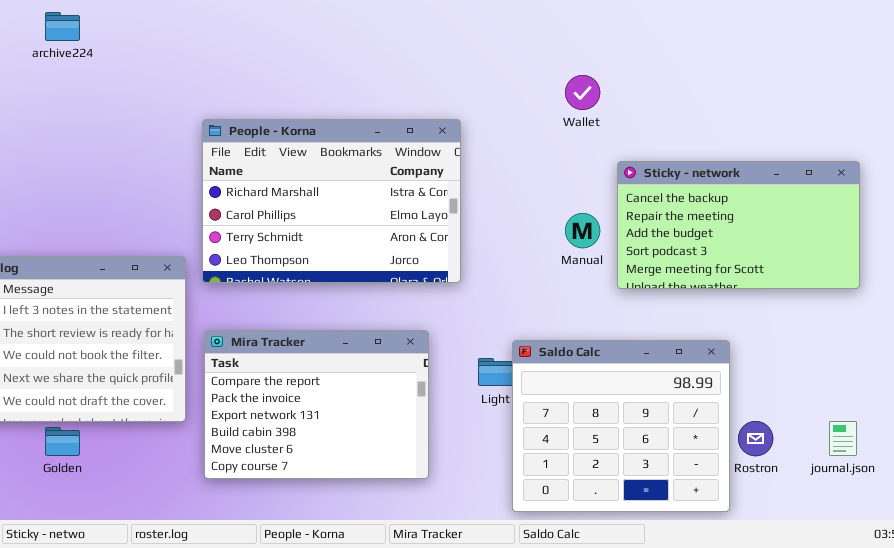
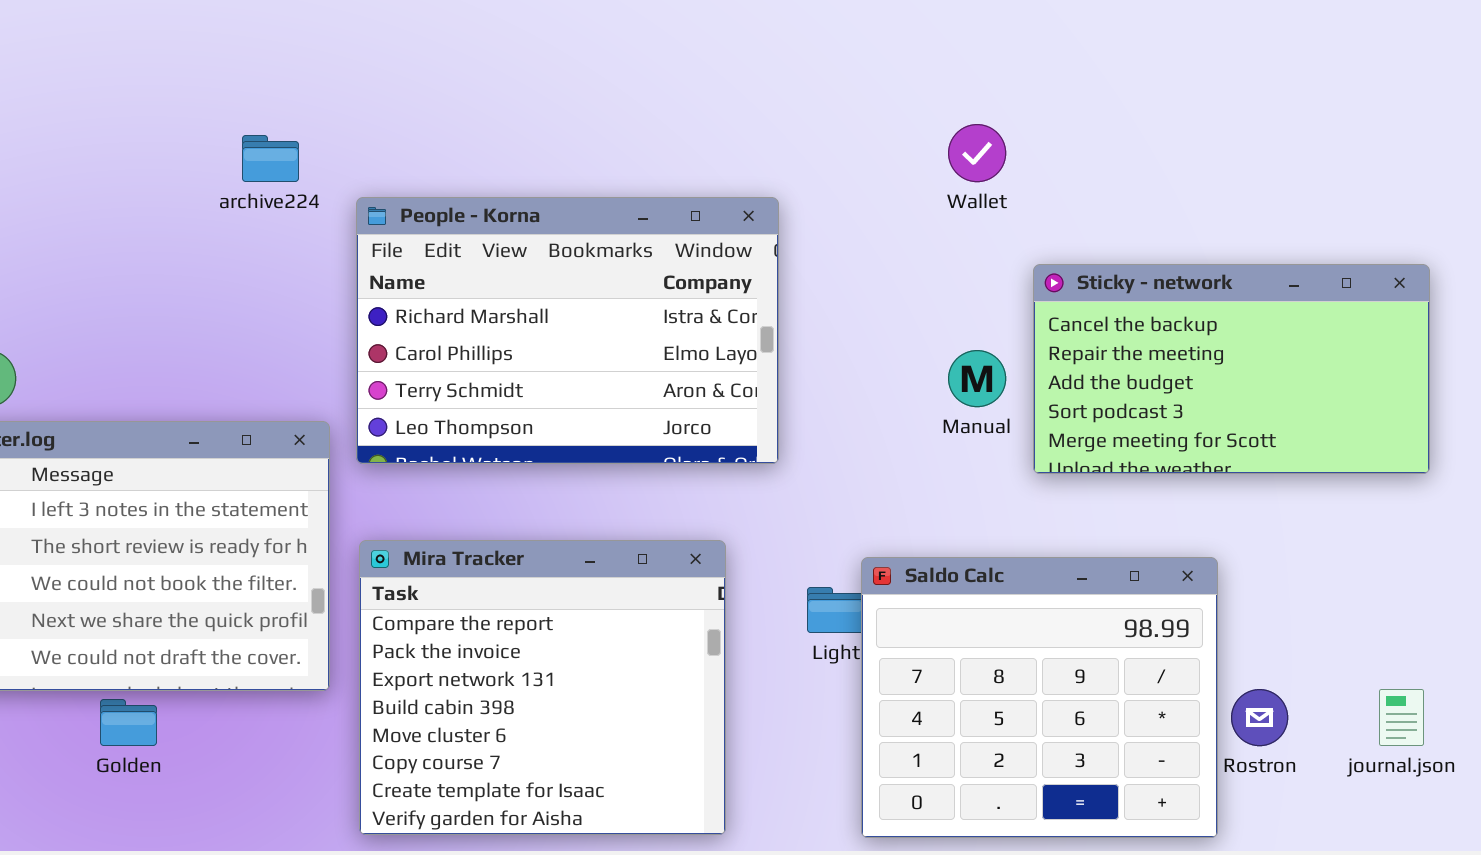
archive224: [45,12,80,41] -> [242,135,299,182], moved
Mira Tracker: [204,330,429,479] -> [359,540,726,835], resized

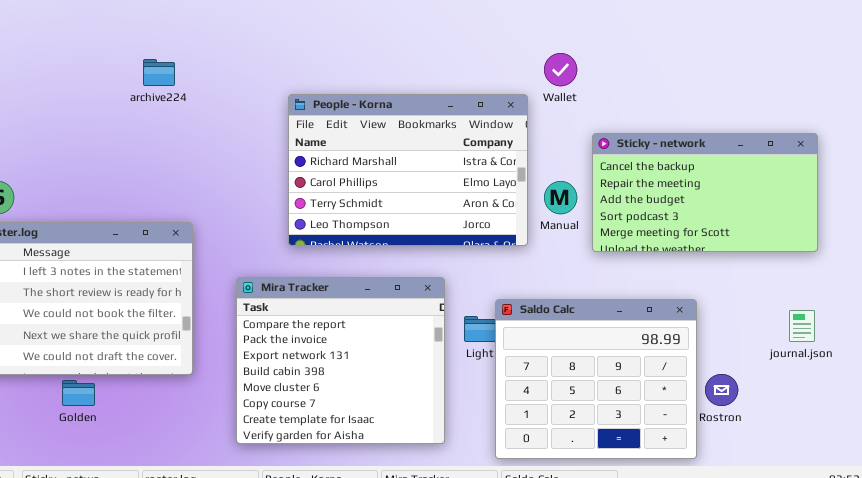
People - Korna: [356,197,779,464] -> [288,94,528,246], moved
Mira Tracker: [359,540,726,835] -> [236,277,445,444], moved
journal.json: [1379,689,1424,746] -> [789,310,815,342], moved

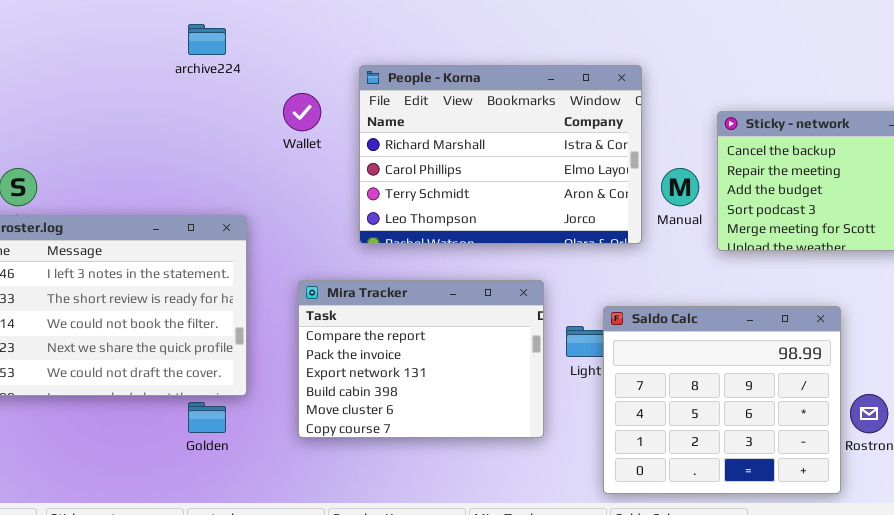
Wallet: [544,53,577,86] -> [283,93,321,131], moved
Mira Tracker: [236,277,445,444] -> [298,280,544,438], resized
Golden: [62,380,95,406] -> [188,402,226,433], moved

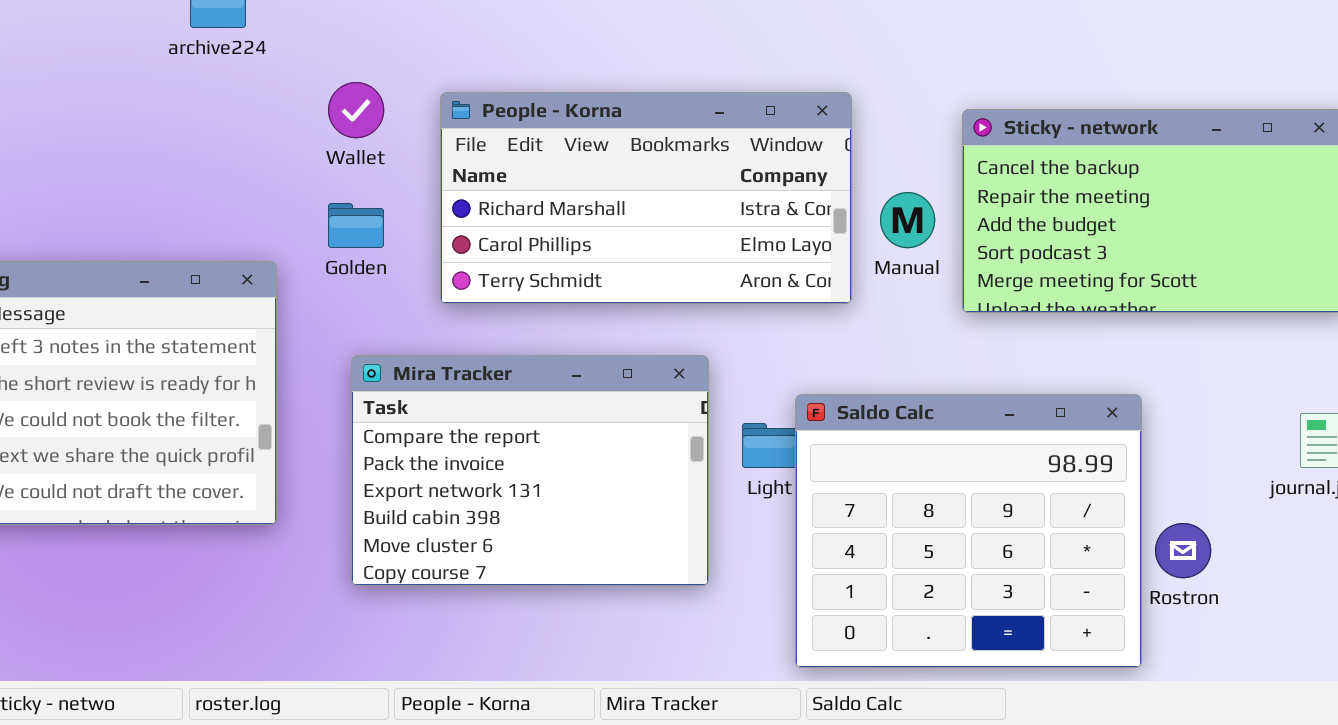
People - Korna: [359,65,642,244] -> [440,92,852,304], resized
Golden: [188,402,226,433] -> [328,203,384,248], moved

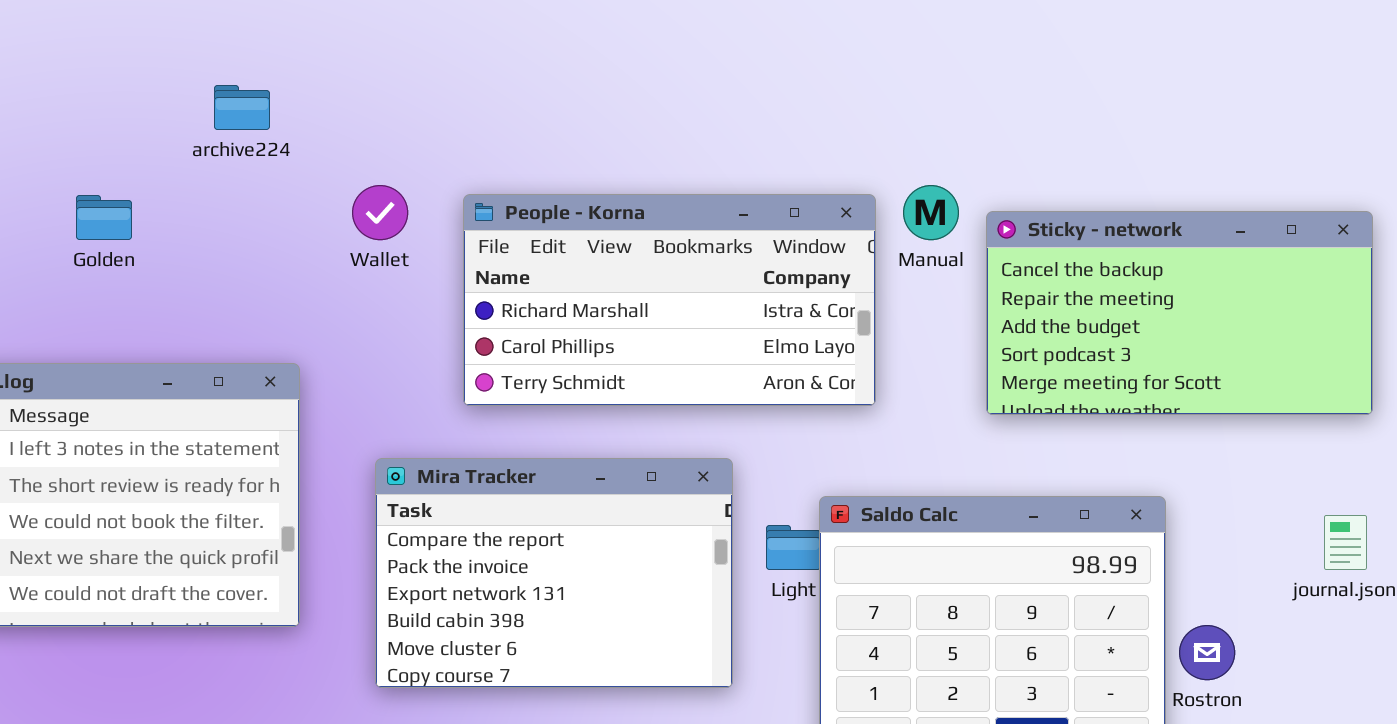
Manual: [880,192,935,248] -> [903,185,959,240], moved
Golden: [328,203,384,248] -> [76,195,132,240], moved

